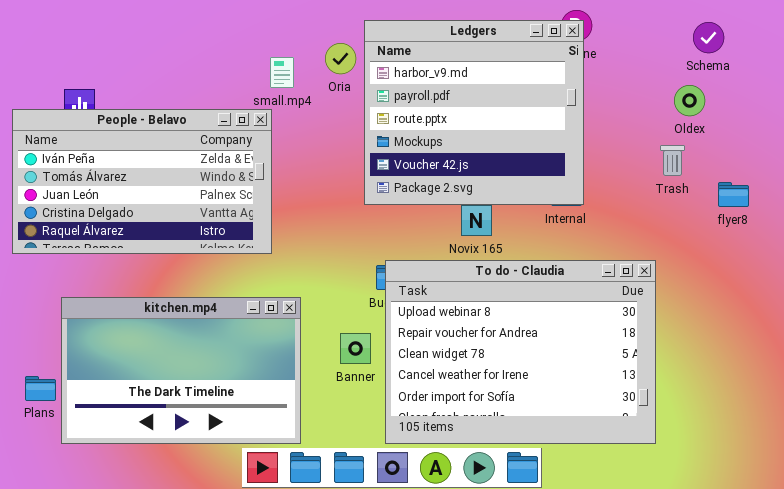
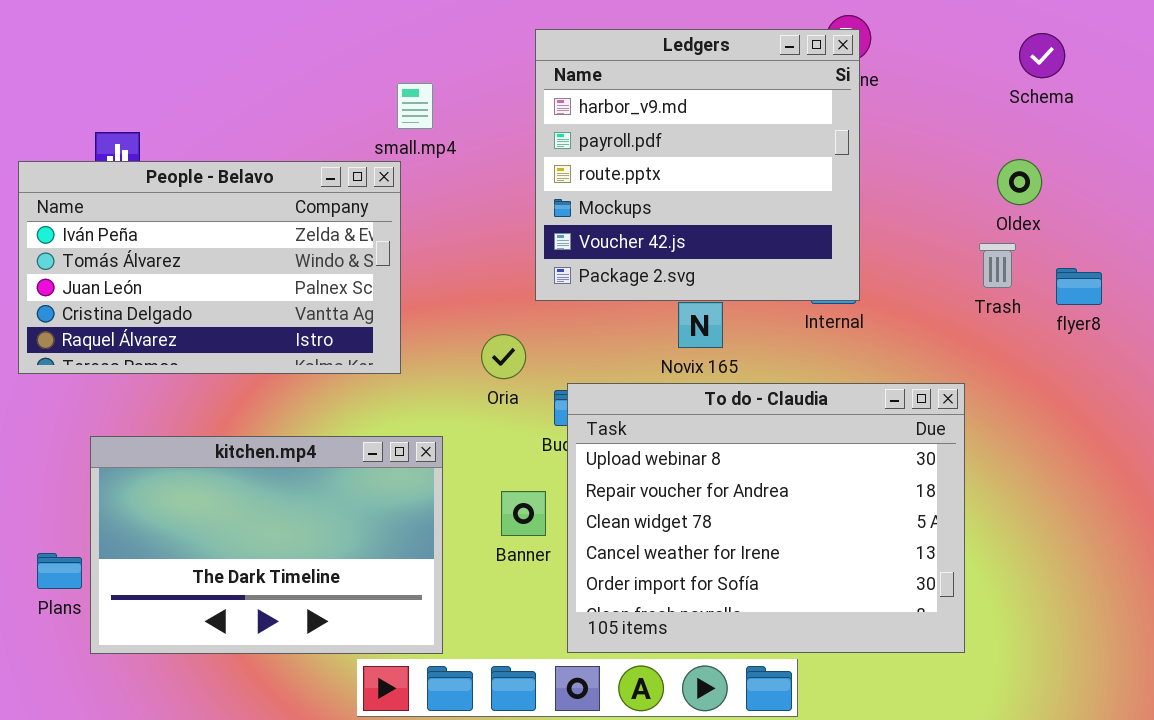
Oria: [325,43,356,74] -> [481,334,526,379], moved
Oldex: [674,85,705,116] -> [997,159,1042,205], moved
Trash: [660,145,685,176] -> [979,243,1016,288], moved

